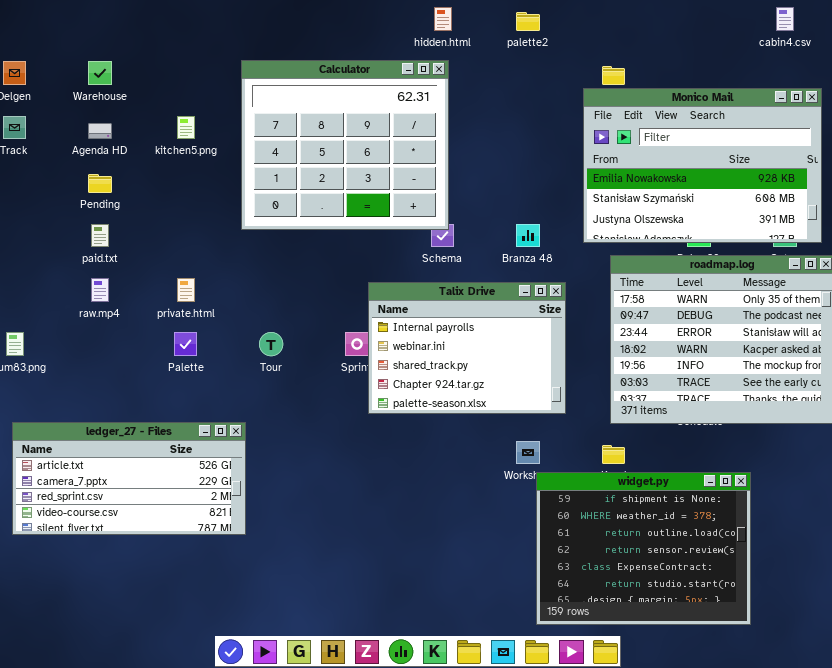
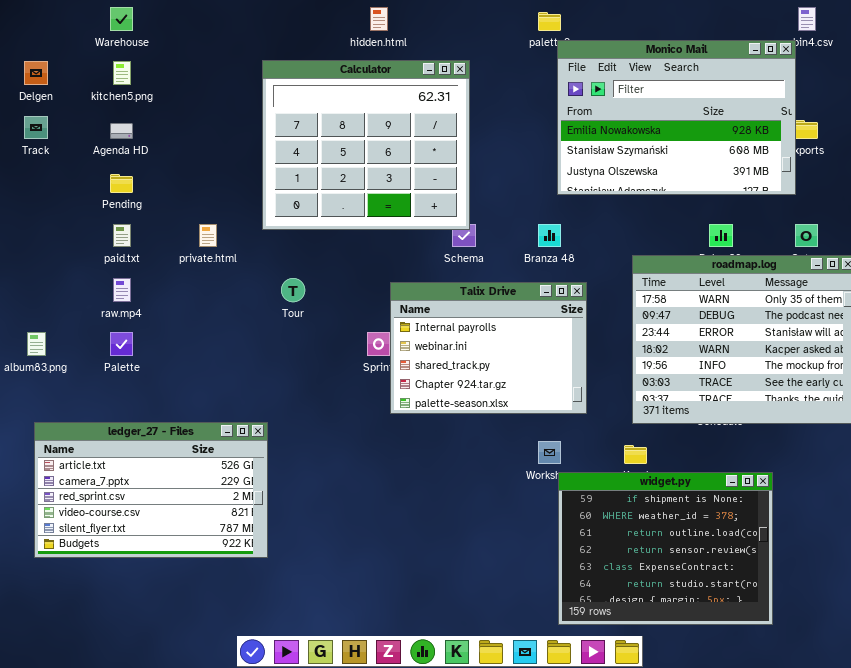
hidden.html: [434,7,452,31] -> [370,7,388,31], moved
Warehouse: [88,61,112,85] -> [110,7,133,31], moved
Monico Mail: [583,88,822,243] -> [557,40,796,195], moved
kitchen5.png: [177,116,195,139] -> [113,61,131,85], moved
private.html: [177,278,195,302] -> [199,224,217,247], moved
Palette: [174,332,197,356] -> [110,332,133,356], moved
Tour: [259,332,283,356] -> [281,278,305,302], moved
ledger_27 - Files: [12,422,246,535] -> [34,422,268,558], resized

